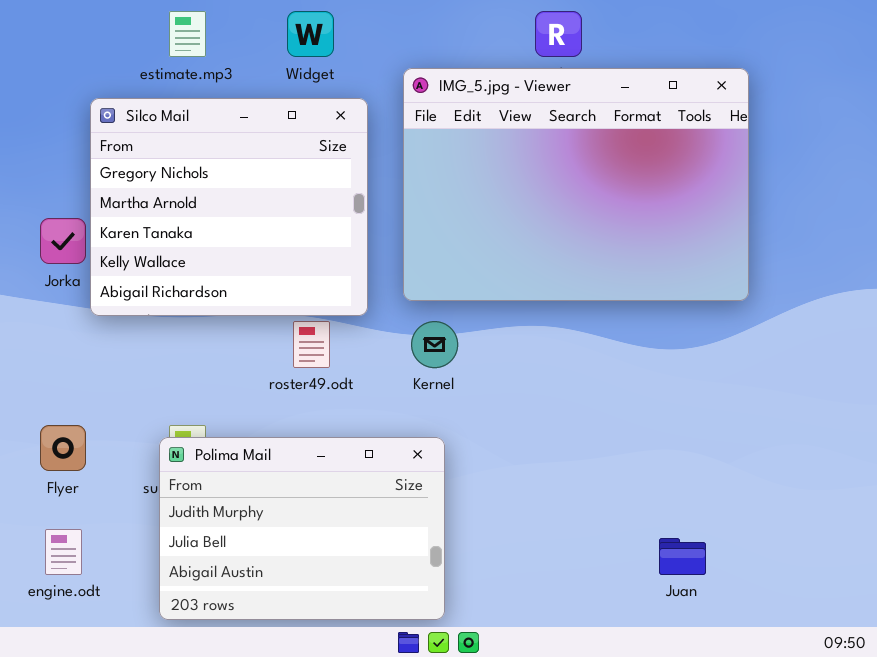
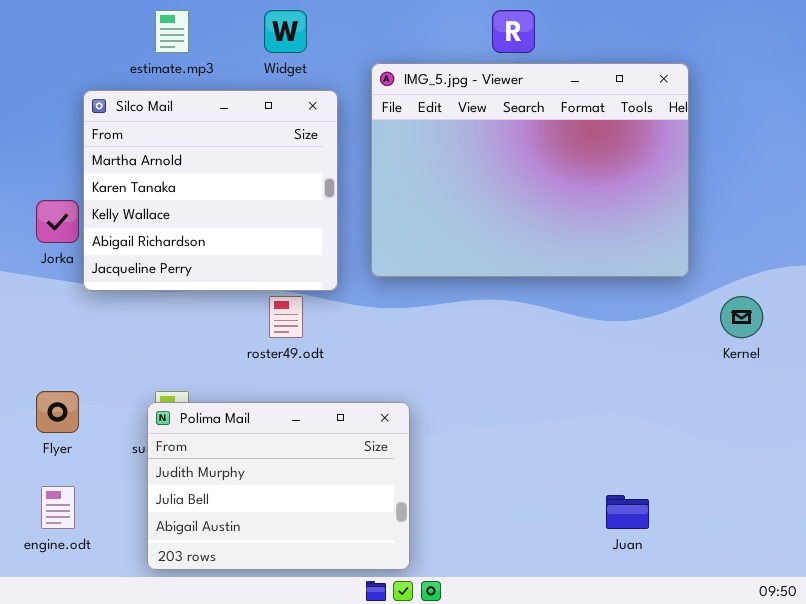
Silco Mail: [90,98,368,316] -> [83,90,338,291], scrolled down 1 row
Kernel: [411,321,458,368] -> [720,296,763,338], moved

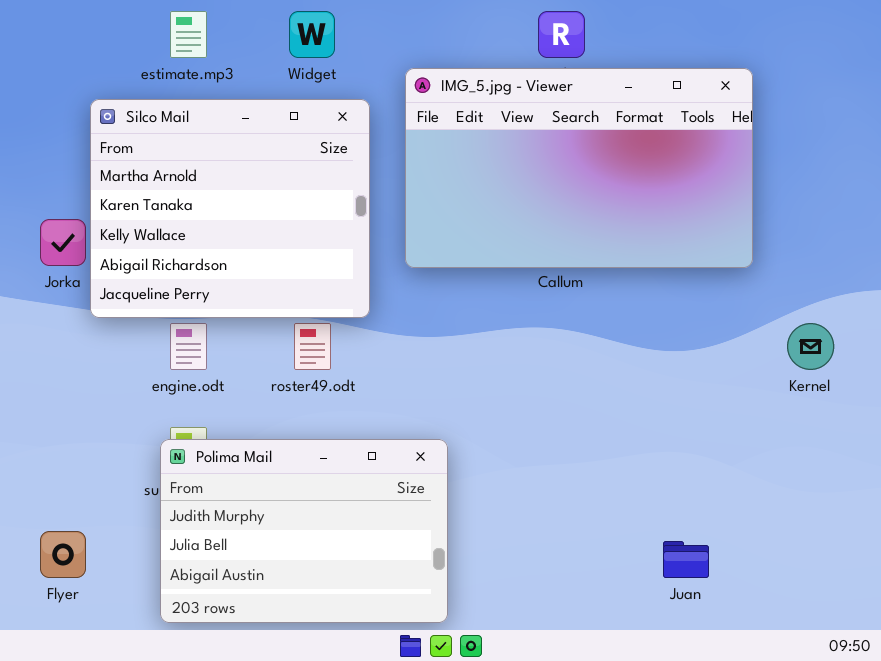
IMG_5.jpg - Viewer: [371,63,689,277] -> [405,68,753,268], resized
Flyer: [36,391,79,433] -> [40,531,86,578], moved
engine.odt: [41,486,75,529] -> [170,323,207,370], moved

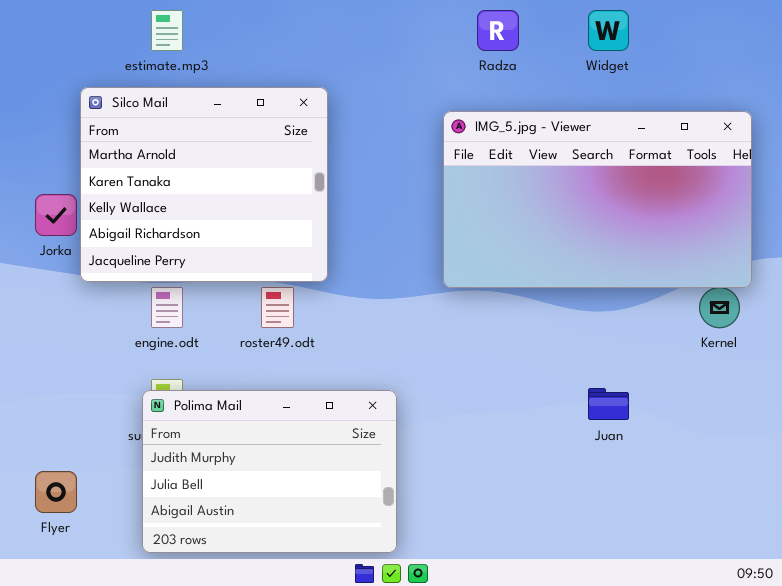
Widget: [289,11,335,58] -> [588,10,629,51], moved
IMG_5.jpg - Viewer: [405,68,753,268] -> [443,111,752,288], moved
Juan: [663,541,709,578] -> [588,388,629,420], moved

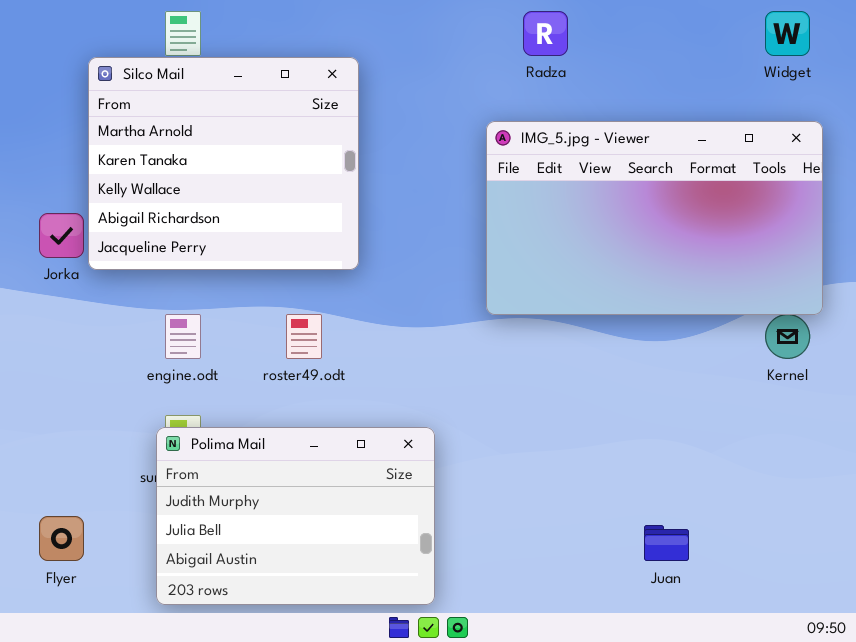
Widget: [588,10,629,51] -> [765,11,810,56], moved
Silco Mail: [80,87,328,282] -> [88,57,359,270], moved
Juan: [588,388,629,420] -> [644,525,689,561], moved

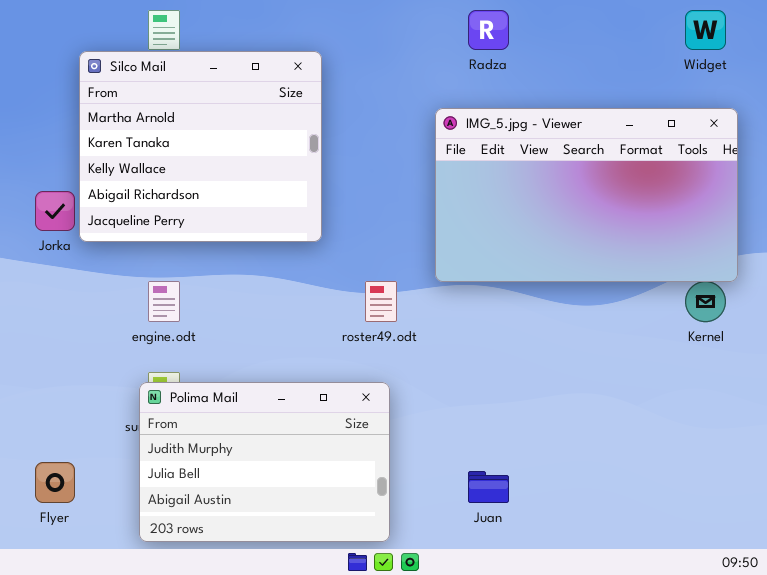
roster49.odt: [286,314,322,359] -> [365,281,397,322], moved
Juan: [644,525,689,561] -> [468,471,509,503], moved

